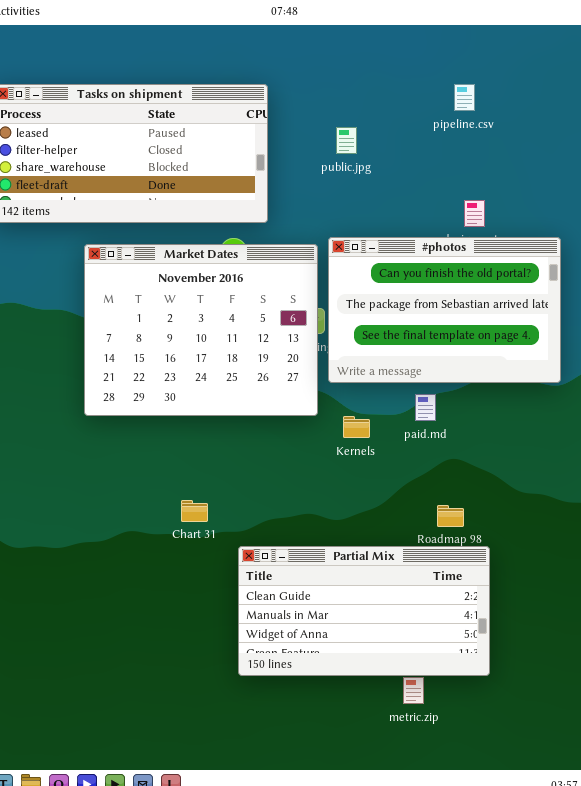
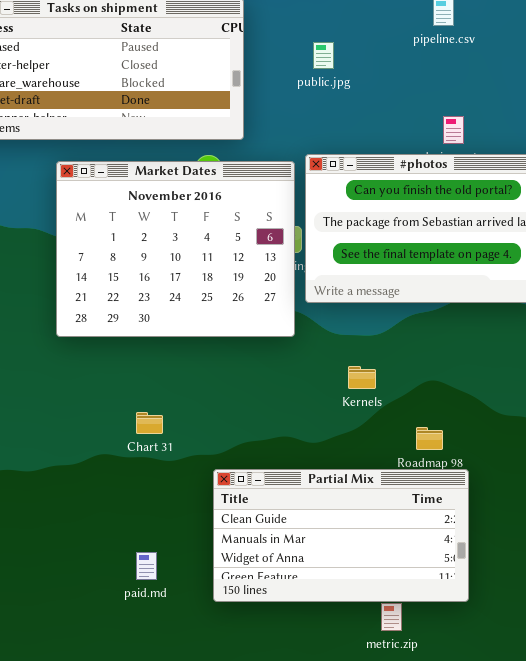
paid.md: [415,394,436,421] -> [136,552,157,580], moved
Kernels: [343,416,370,438] -> [348,366,376,389], moved
Chart 31: [181,500,208,522] -> [136,412,163,434], moved

